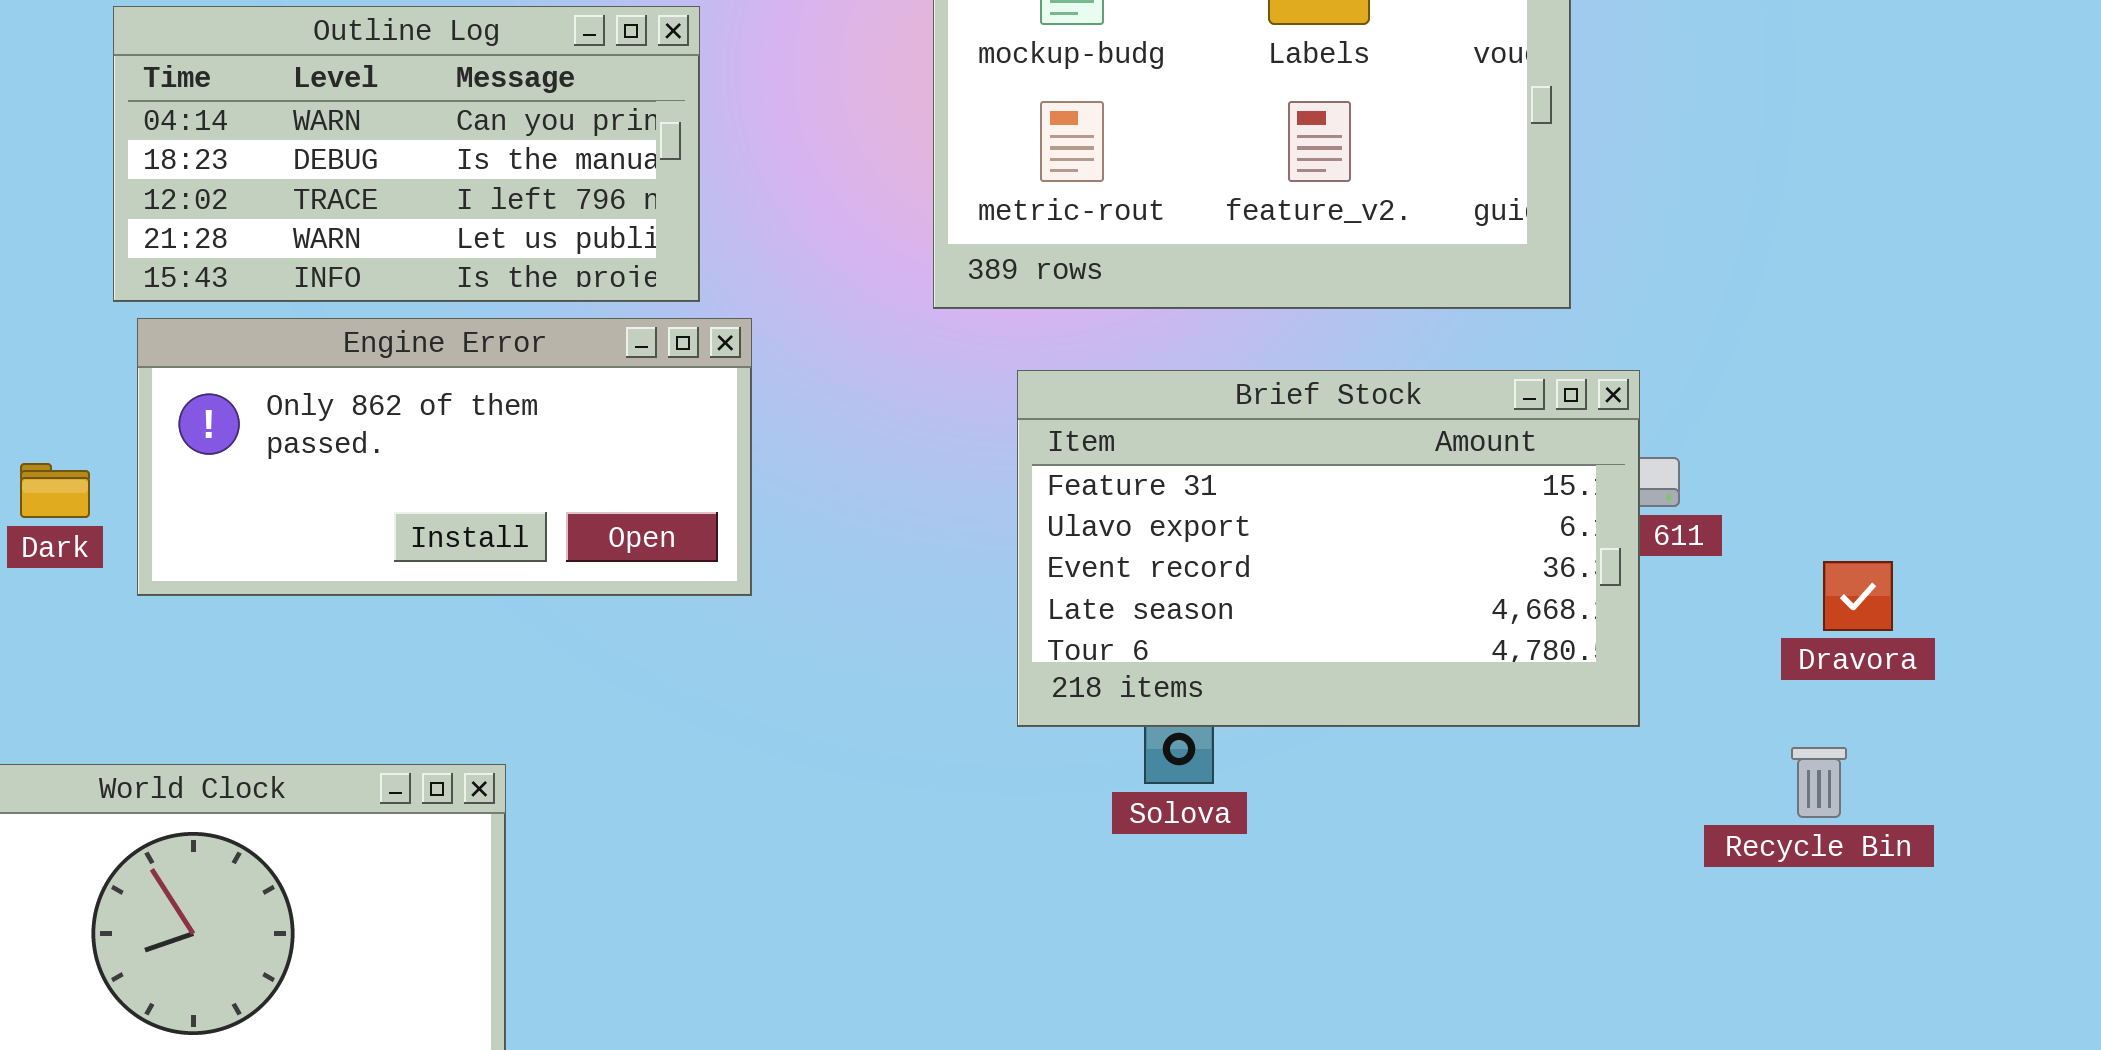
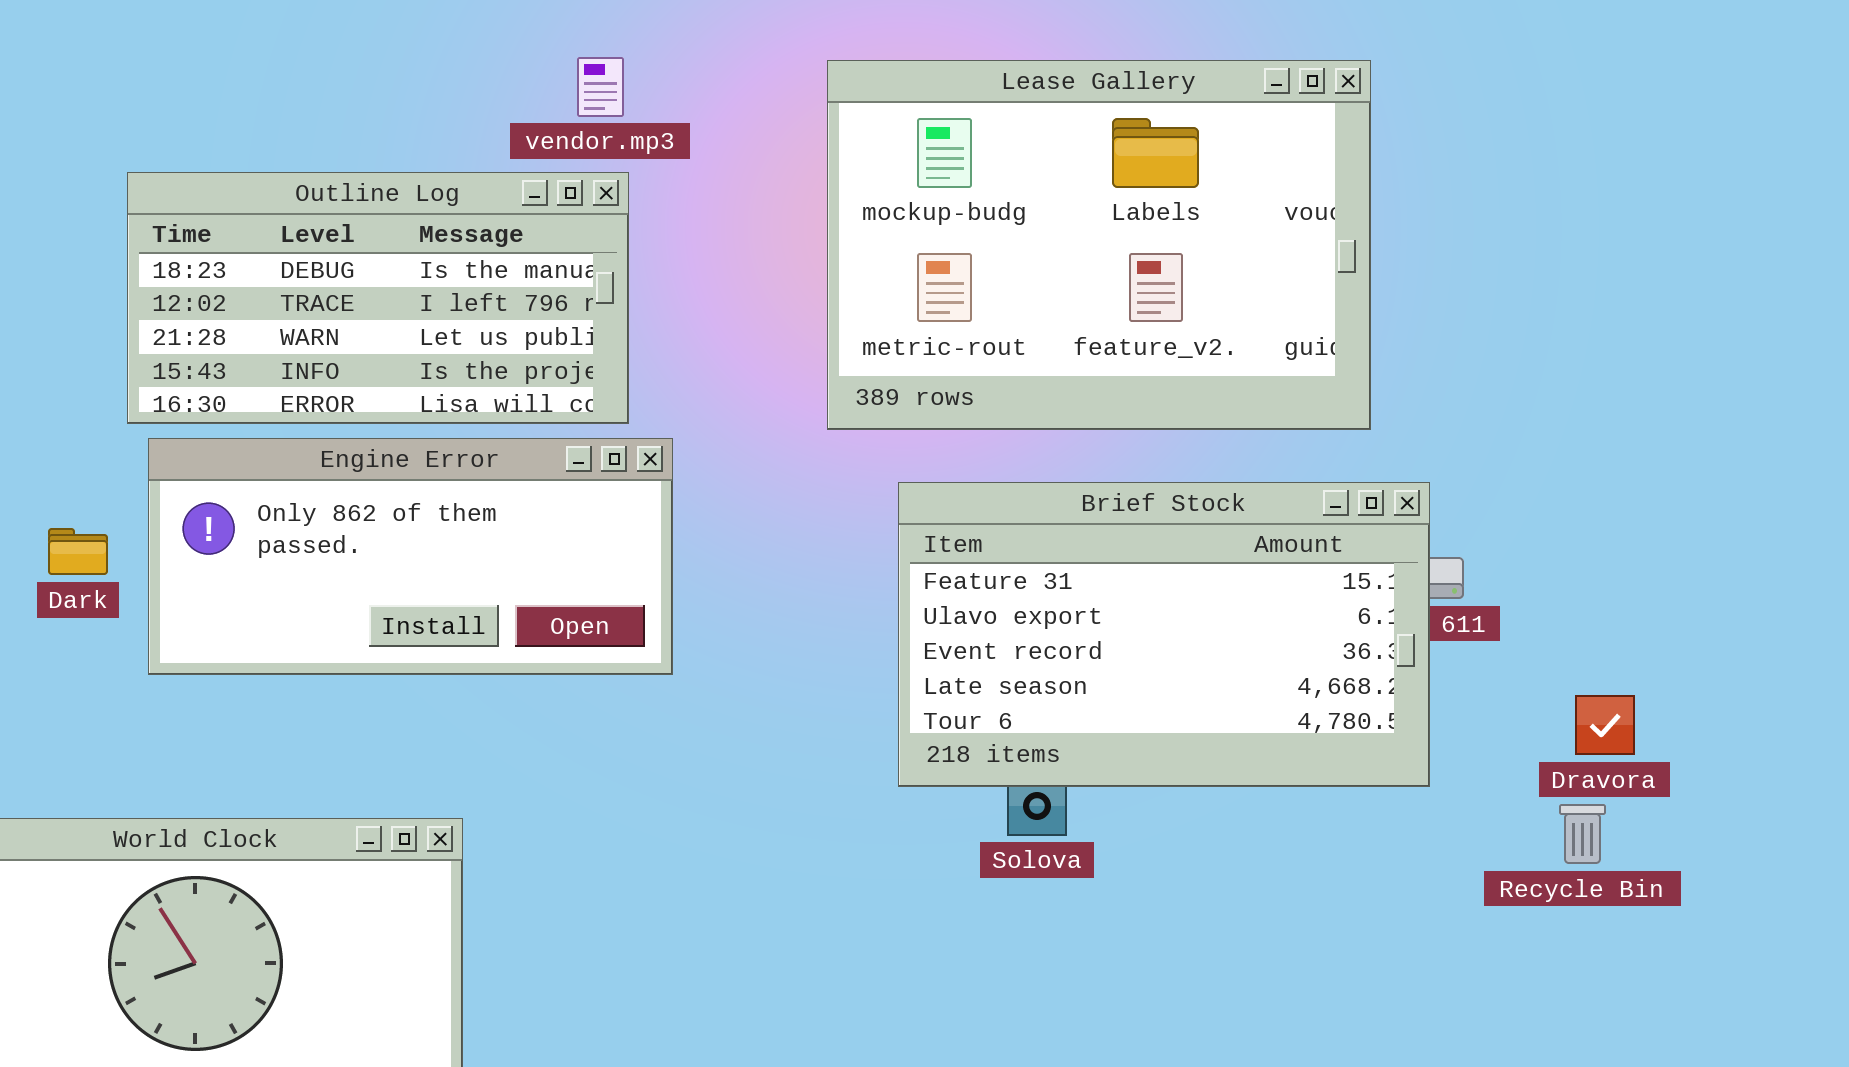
Outline Log: [113,6,700,302] -> [127,172,629,424], scrolled down 1 row
Dark: [20,463,90,518] -> [48,528,108,575], moved
Dravora: [1823,561,1893,631] -> [1575,695,1635,755], moved

